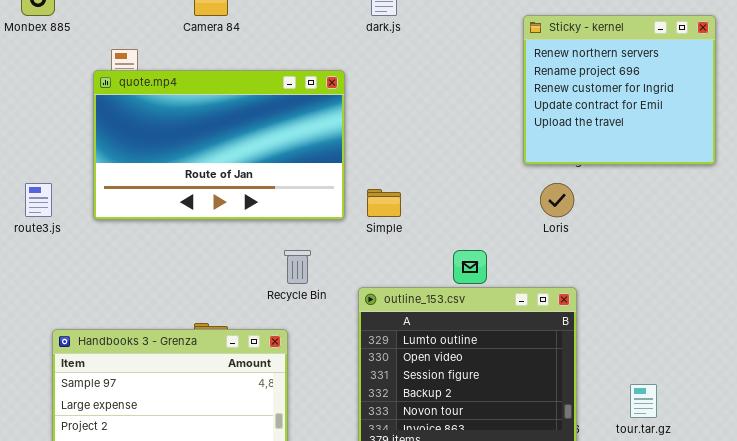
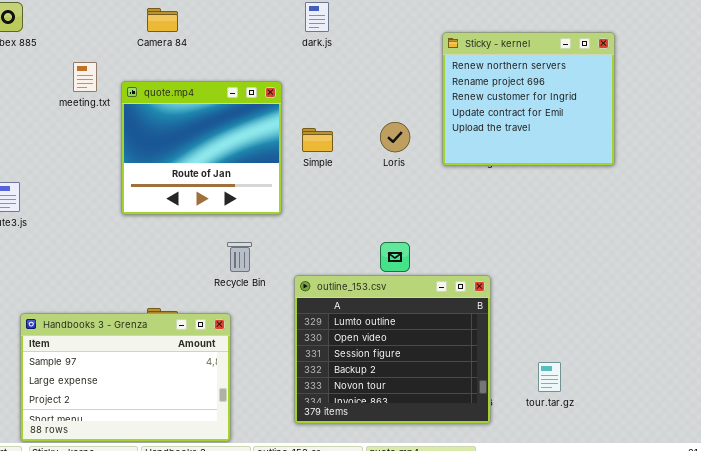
quote.mp4: [93,70,345,220] -> [121,81,282,215], resized
Loris: [540,183,574,217] -> [380,122,410,152], moved
Simple: [367,189,401,217] -> [302,128,333,152], moved

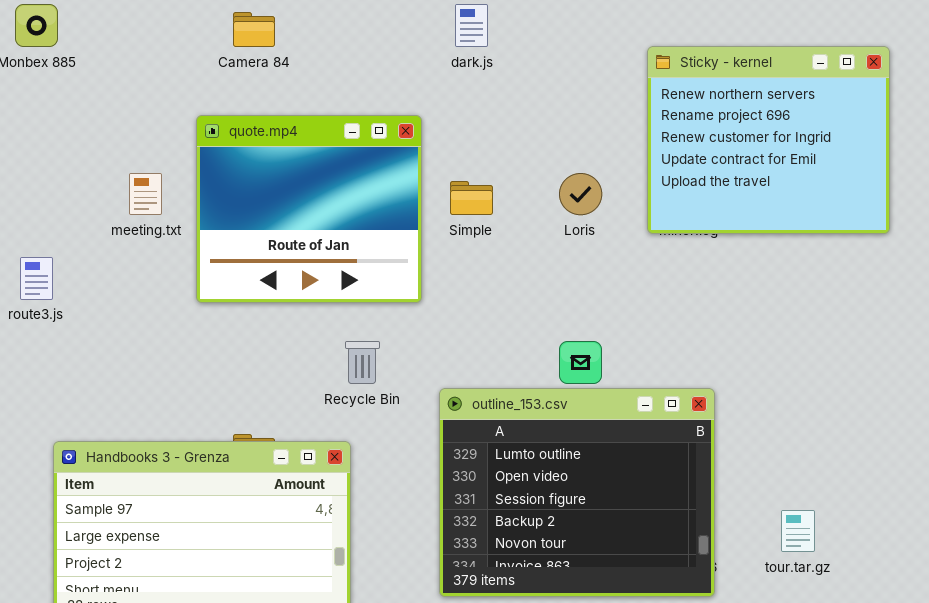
meeting.txt: [73,62,97,92] -> [129,173,162,215], moved

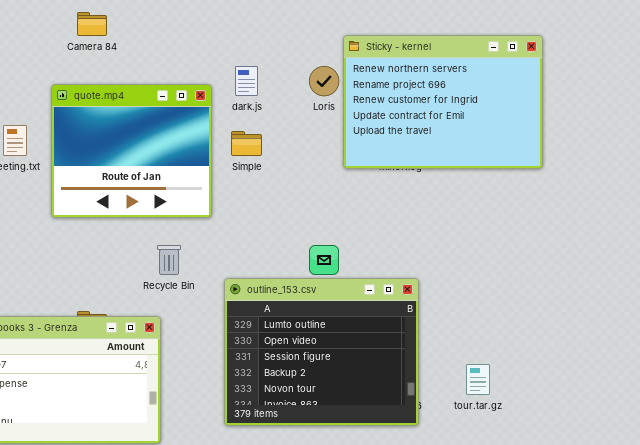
dark.js: [455,4,488,47] -> [235,66,258,96], moved
Sticky - kernel: [647,46,890,234] -> [343,35,543,169], resized
Loris: [559,173,602,215] -> [309,66,339,96], moved

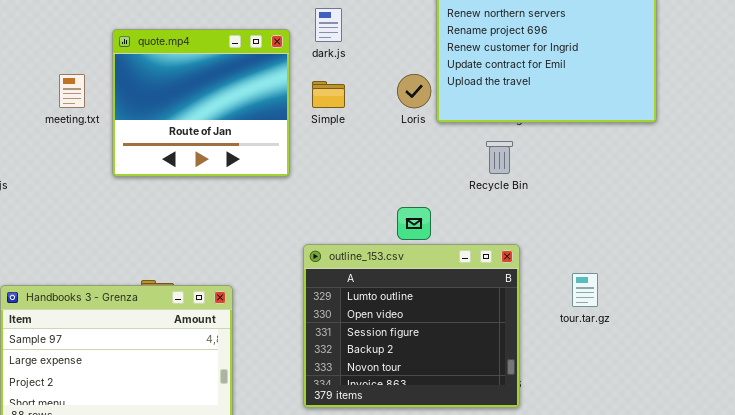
Loris: [309,66,339,96] -> [397,74,431,108], moved
Recycle Bin: [157,245,181,275] -> [486,141,513,174], moved
tour.tar.gz: [466,364,490,395] -> [572,273,598,307], moved

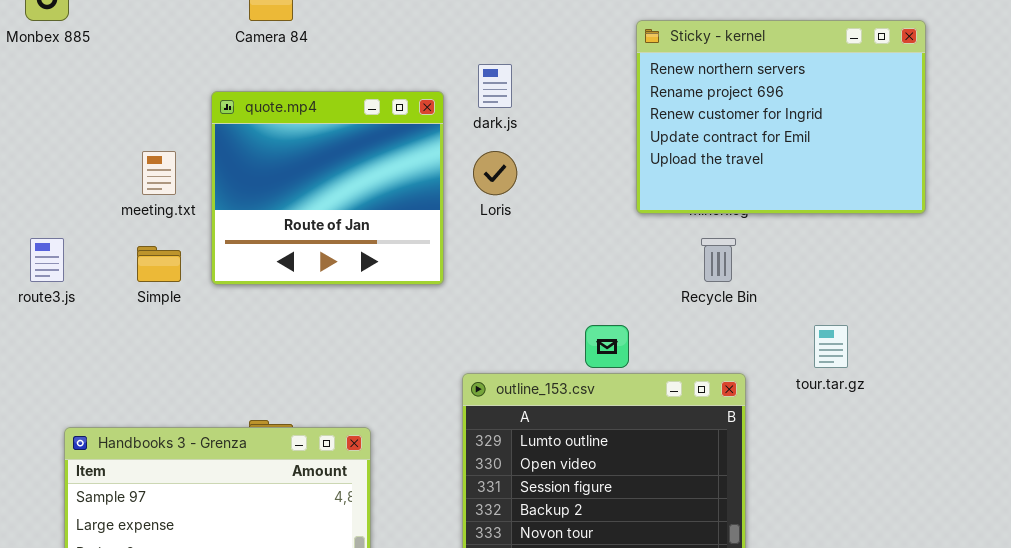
Loris: [397,74,431,108] -> [473,151,517,195], moved
Simple: [312,81,345,108] -> [137,246,181,282], moved
tour.tar.gz: [572,273,598,307] -> [814,325,848,368], moved

